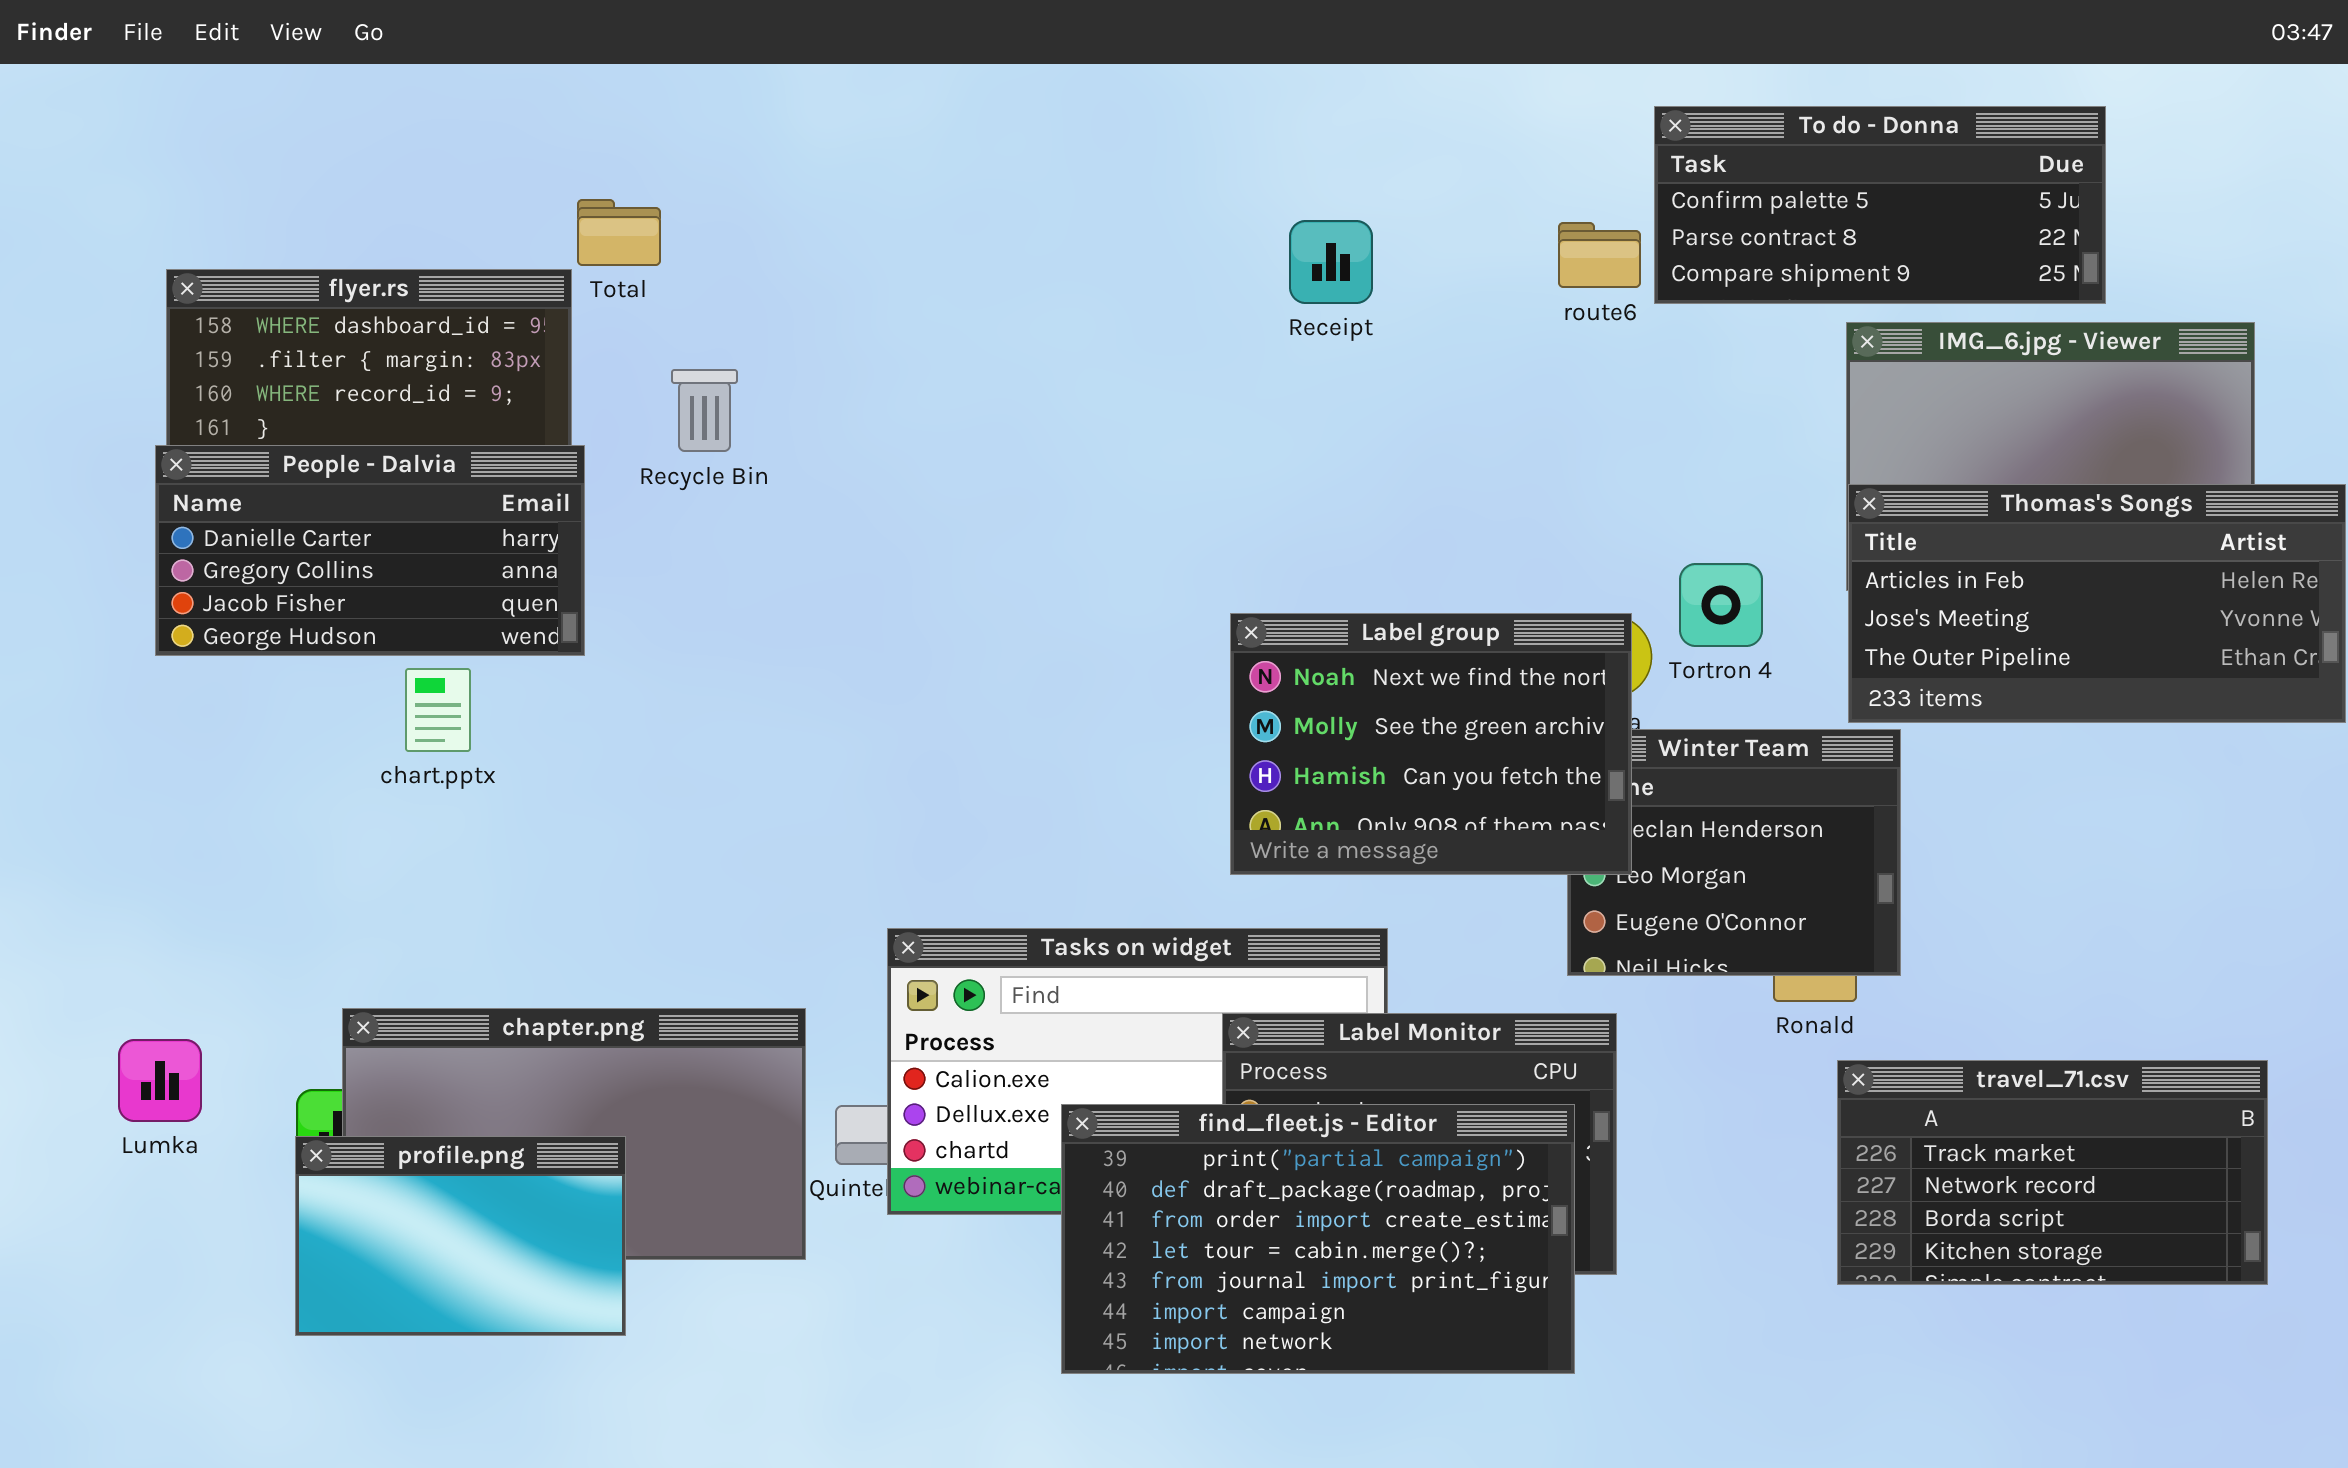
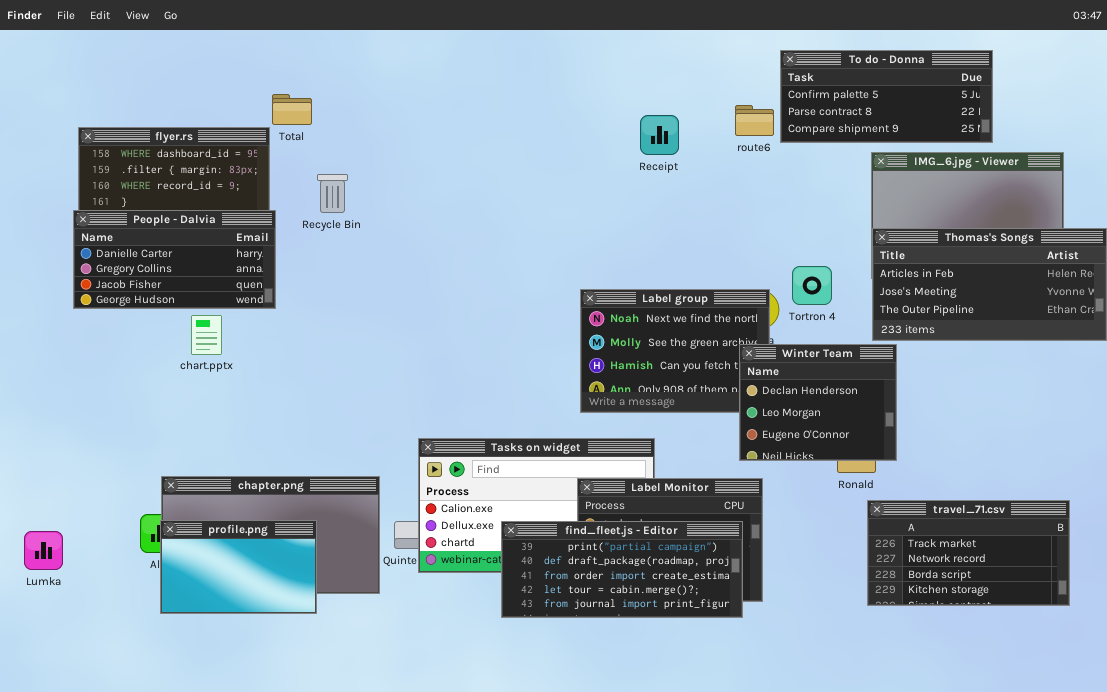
Receipt: [1289,220,1373,304] -> [640,115,679,155], moved
Winter Team: [1567,729,1901,976] -> [739,344,897,461], raised
Lumka: [118,1039,202,1122] -> [24,531,63,570], moved
find_fleet.js - Editor: [1061,1104,1575,1374] -> [501,521,743,618], resized
profile.png: [295,1136,626,1336] -> [160,520,317,614], moved

